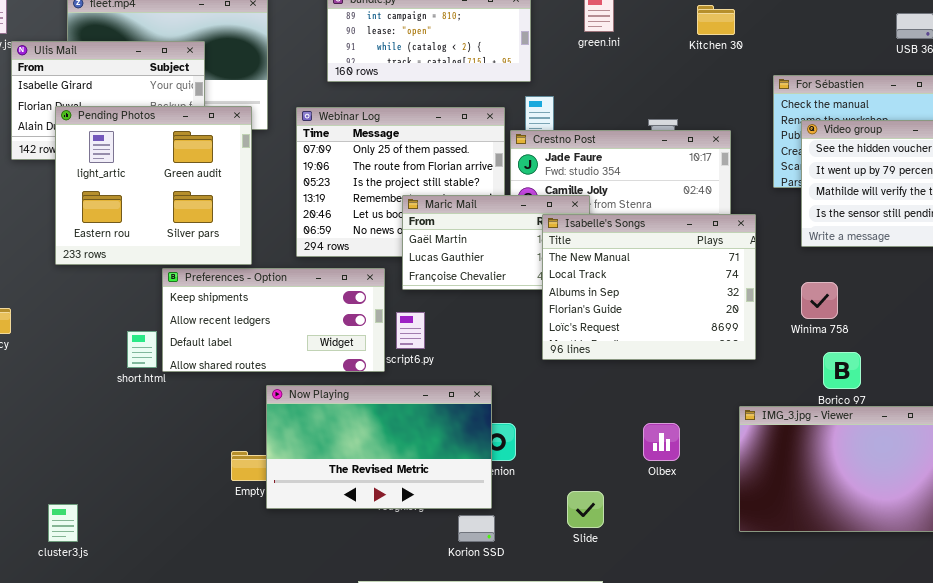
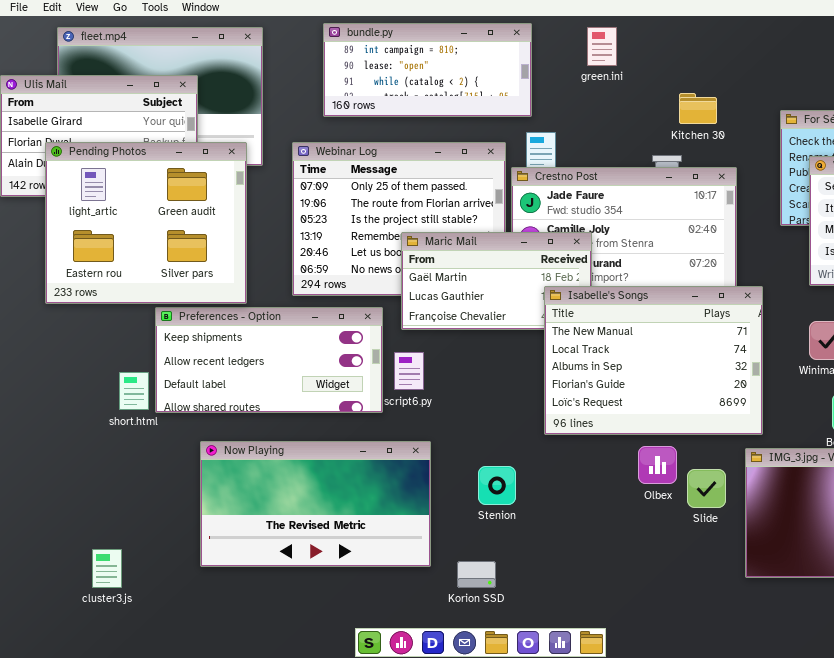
Kitchen 30: [697,5,735,35] -> [679,93,717,124], moved
Isabelle's Songs: [542,214,756,360] -> [544,286,763,435], moved
Now Playing: [266,385,492,509] -> [200,441,431,567], moved
Olbex: [643,423,680,461] -> [638,446,677,484], moved
Slide: [567,491,604,528] -> [687,469,726,508], moved
cluster3.js: [48,504,78,542] -> [92,549,122,588], moved

